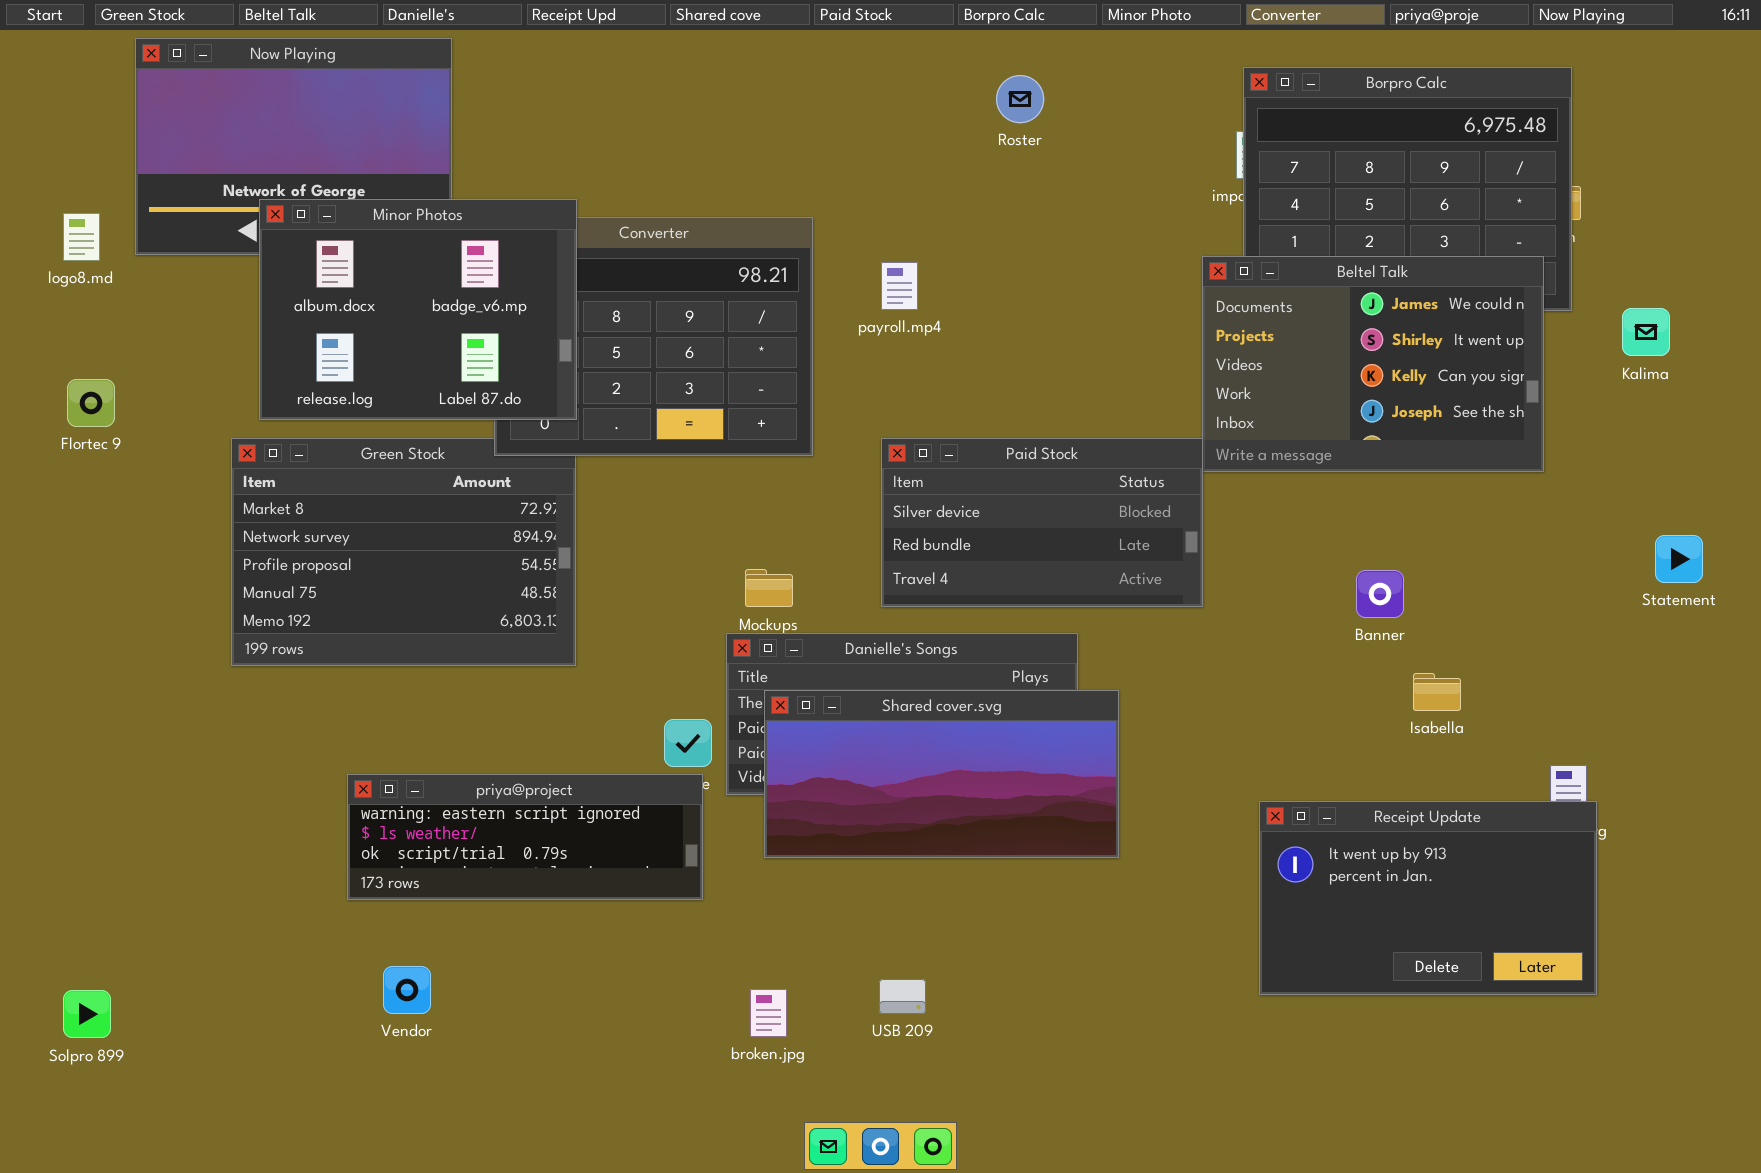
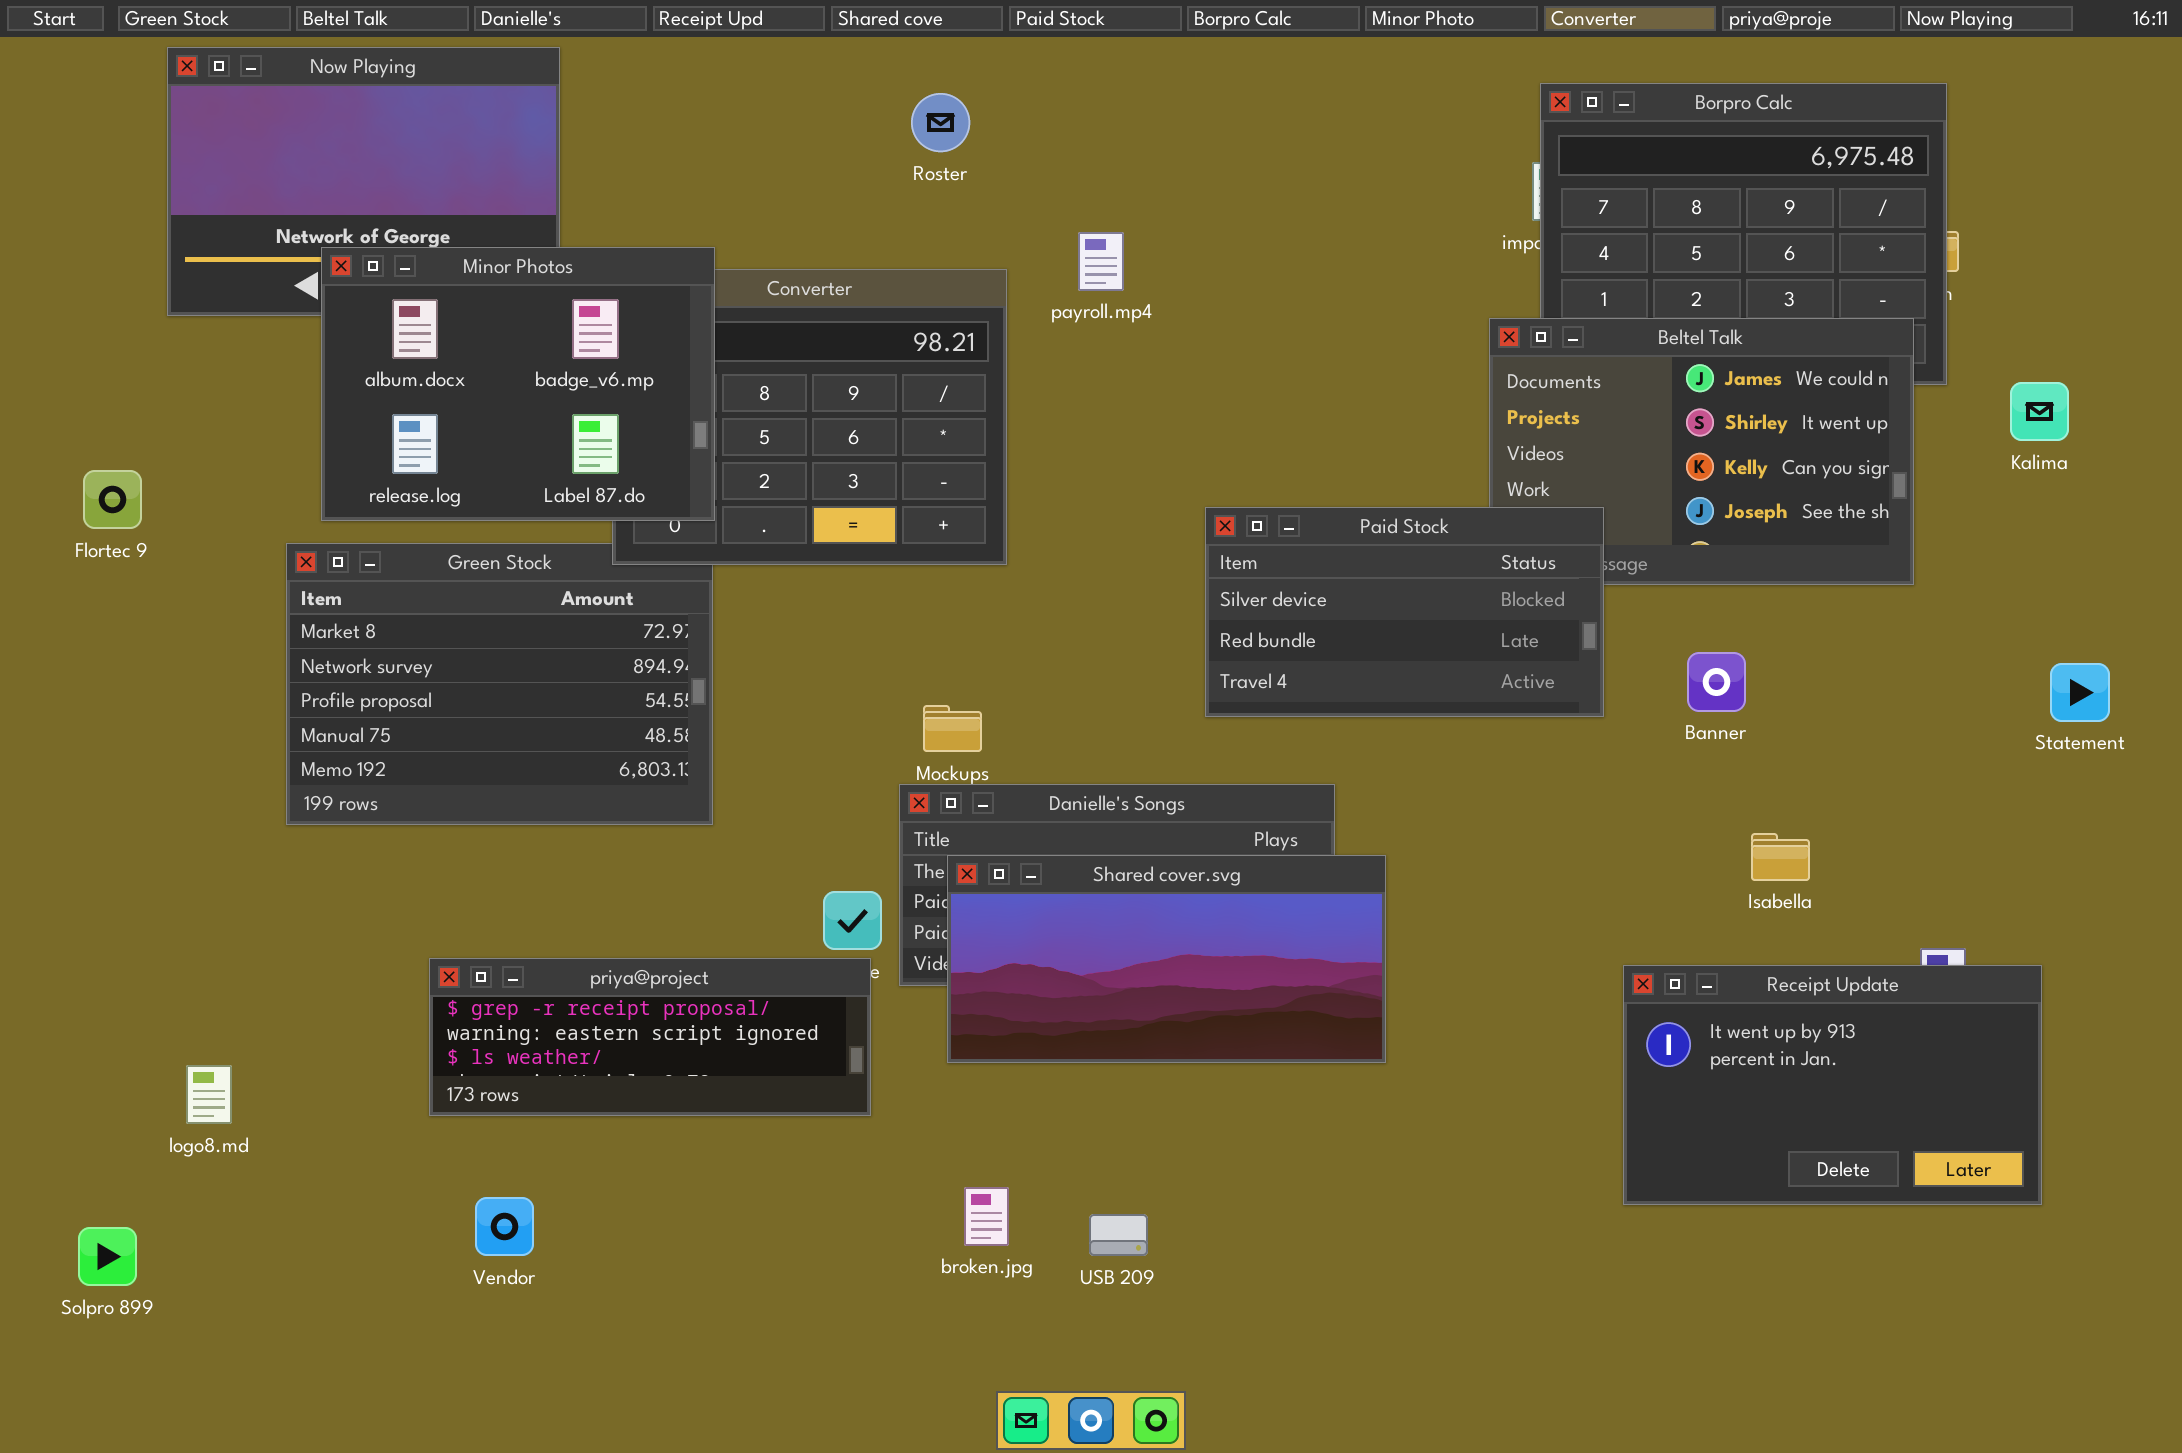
Roster: [996,75,1044,123] -> [911,93,970,152], moved
logo8.md: [63,213,100,261] -> [186,1065,232,1124], moved
payroll.mp4: [881,262,918,310] -> [1078,232,1124,291], moved
Paid Stock: [881,438,1203,607] -> [1205,507,1604,717], moved
Banner: [1356,570,1404,618] -> [1687,652,1746,712], moved
priya@project: [347,774,703,900] -> [429,958,871,1116], scrolled up 1 row
Receipt Update: [1259,801,1597,995] -> [1623,965,2042,1205], moved
broken.jpg: [750,989,787,1037] -> [964,1187,1009,1246], moved

